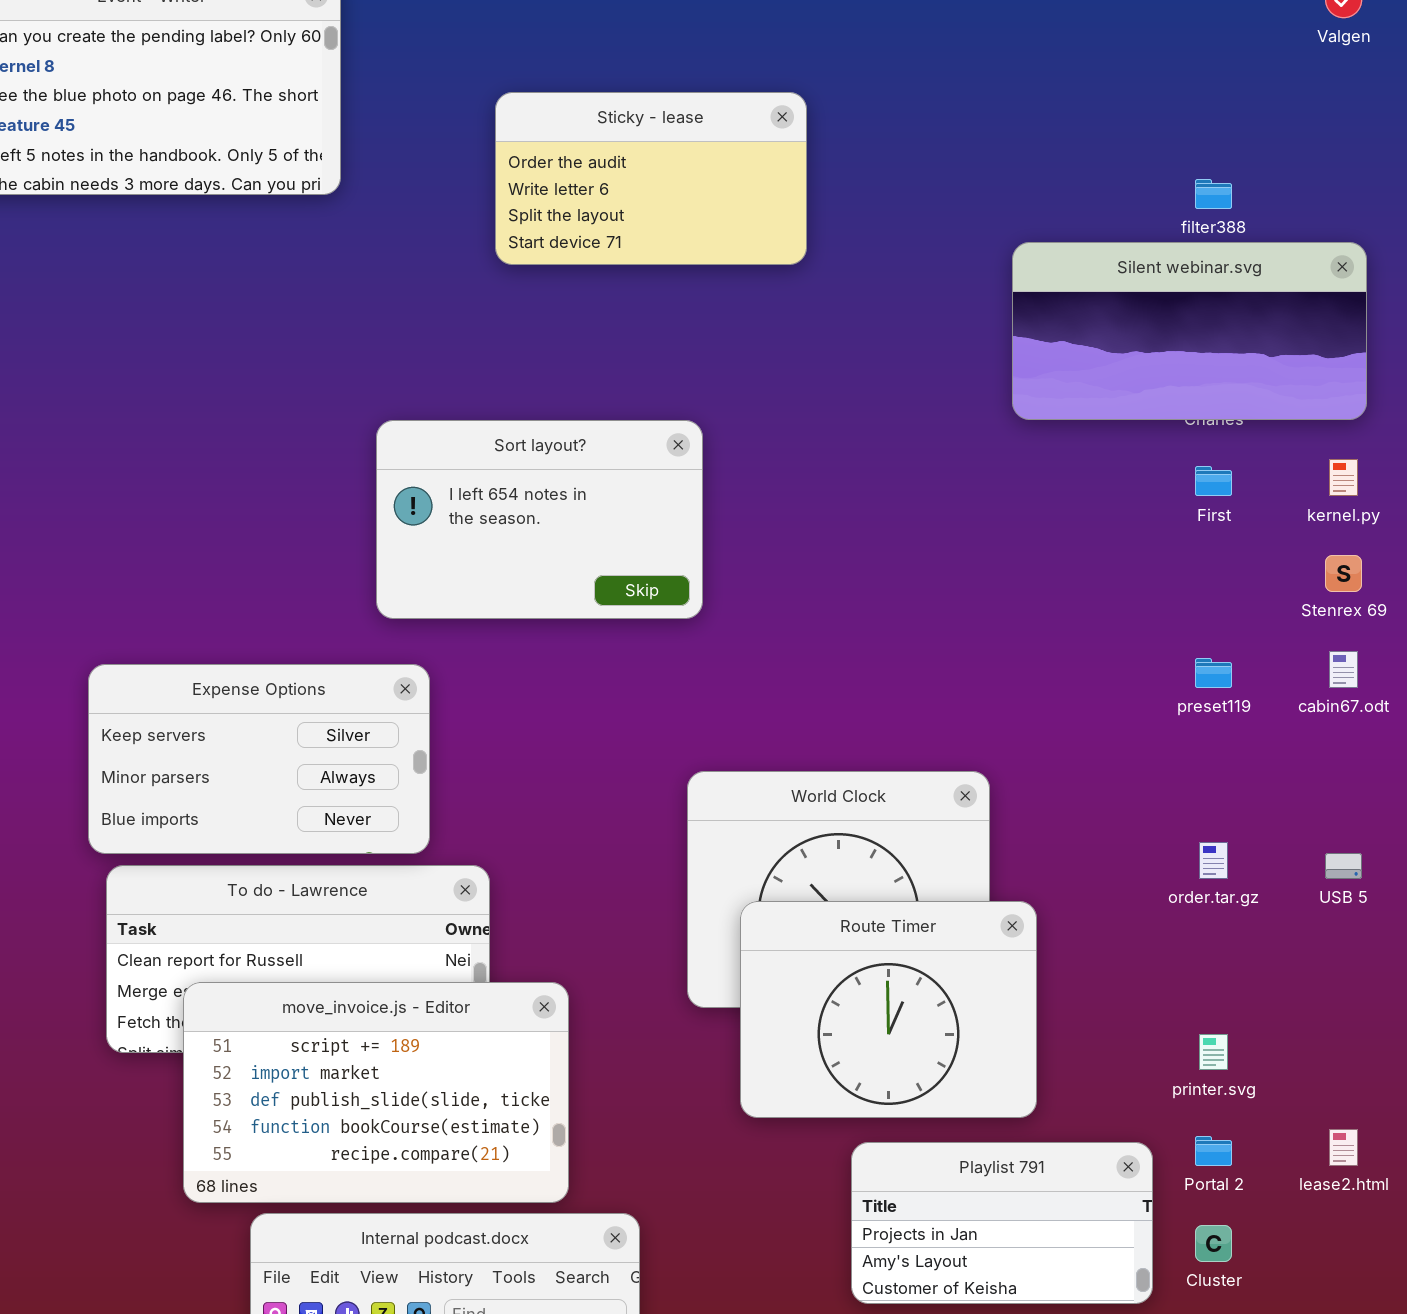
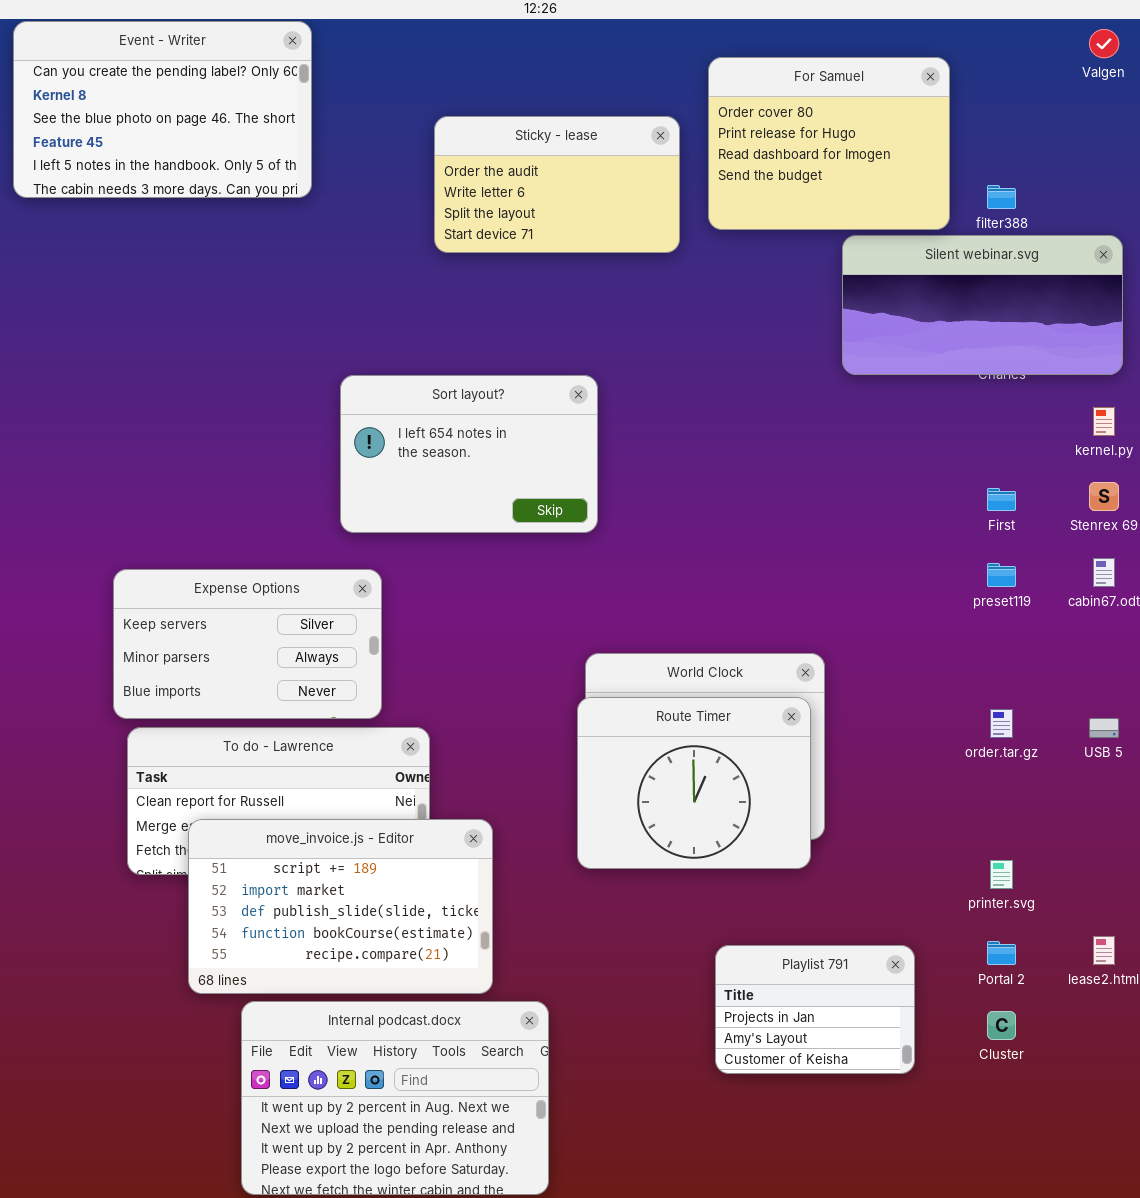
For Samuel: none -> [708,57,950,230], opened
First: [1195,466,1232,496] -> [987,488,1016,511], moved
Route Timer: [740,901,1037,1118] -> [577,697,811,869], moved
Playlist 791: [851,1142,1153,1304] -> [715,945,915,1074], resized

